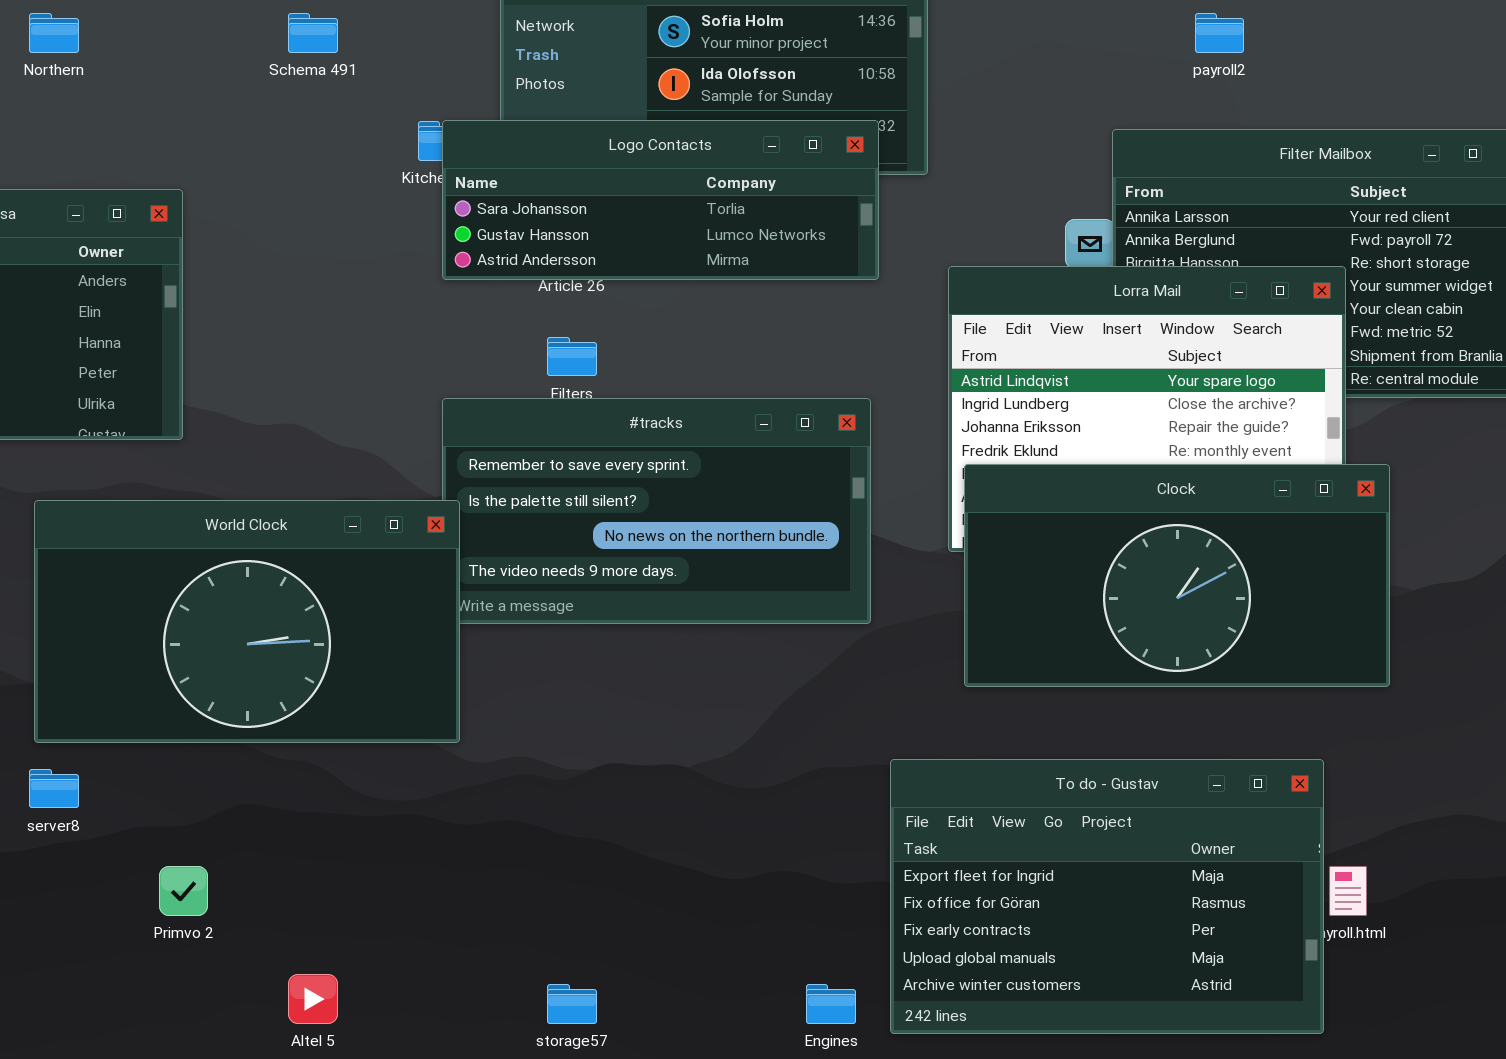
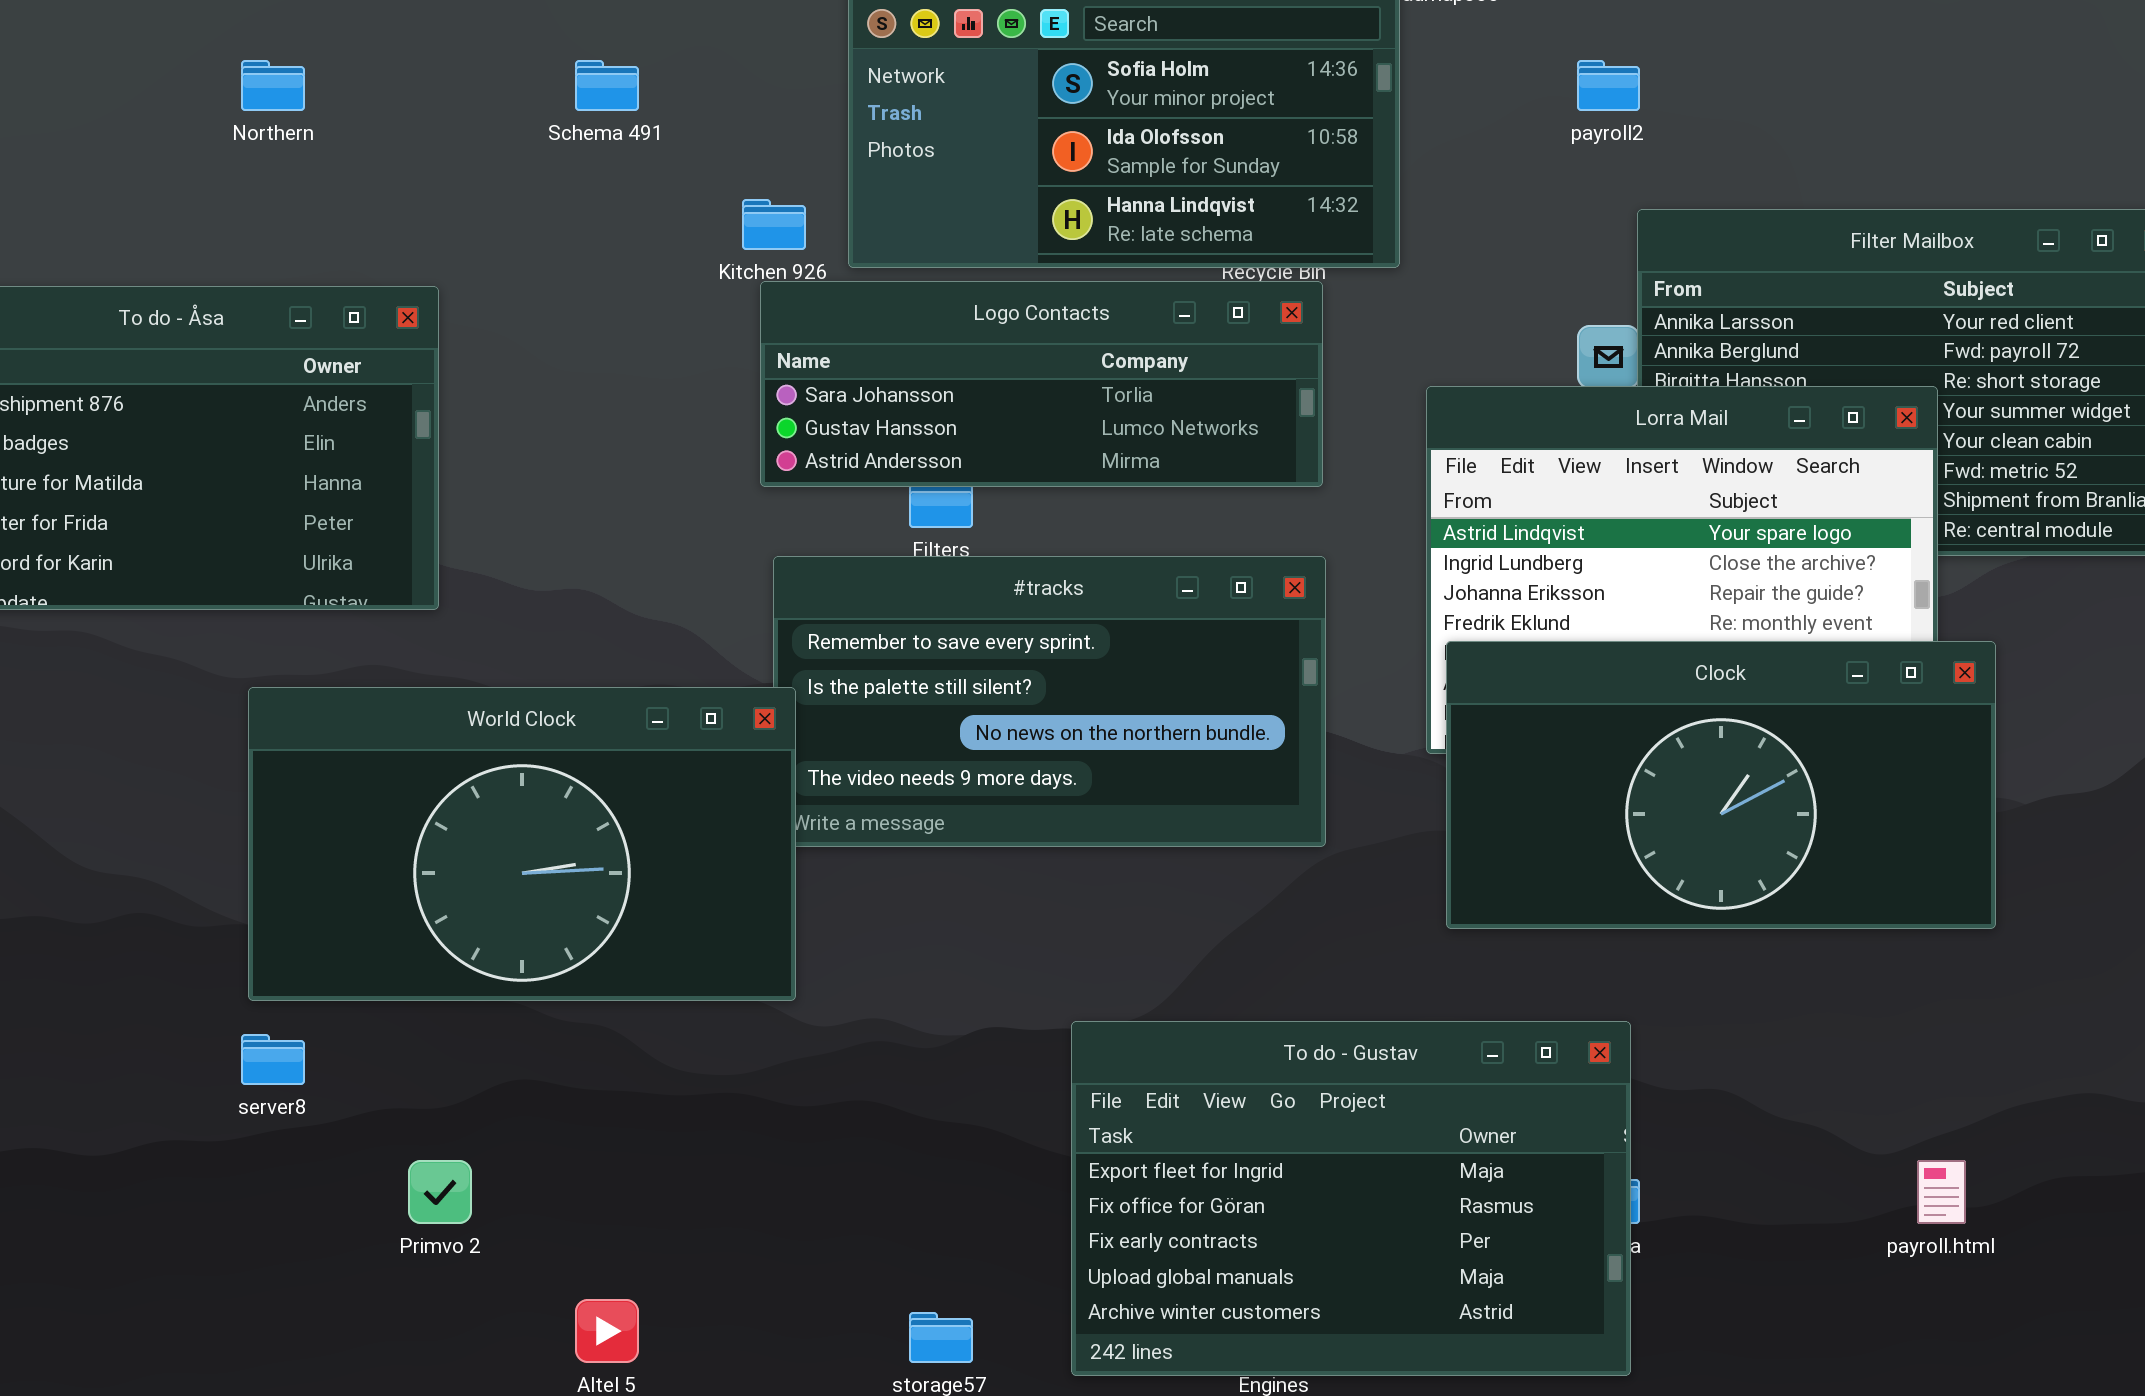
payroll2: [1195,13,1244,53] -> [1577,60,1640,111], moved
Logo Contacts: [442,120,879,280] -> [760,281,1323,487], moved
To do - Gustav: [890,759,1324,1034] -> [1071,1021,1631,1376], moved

